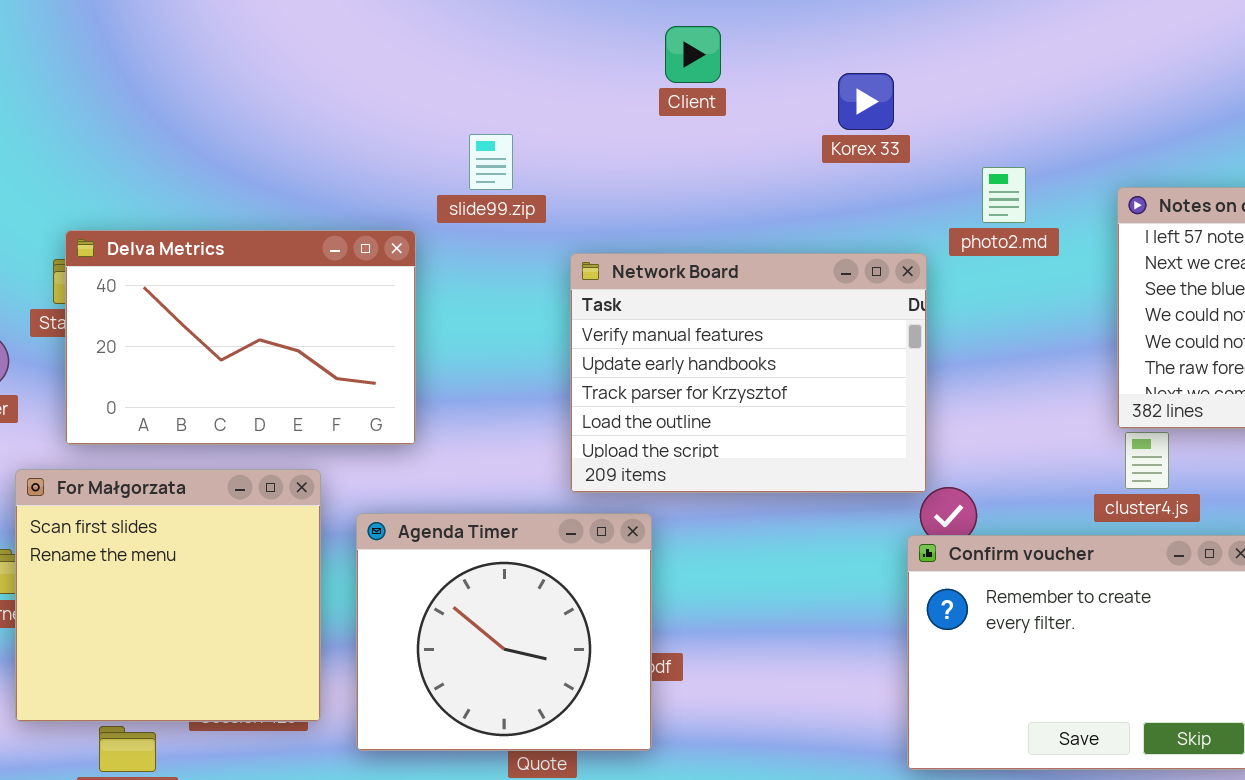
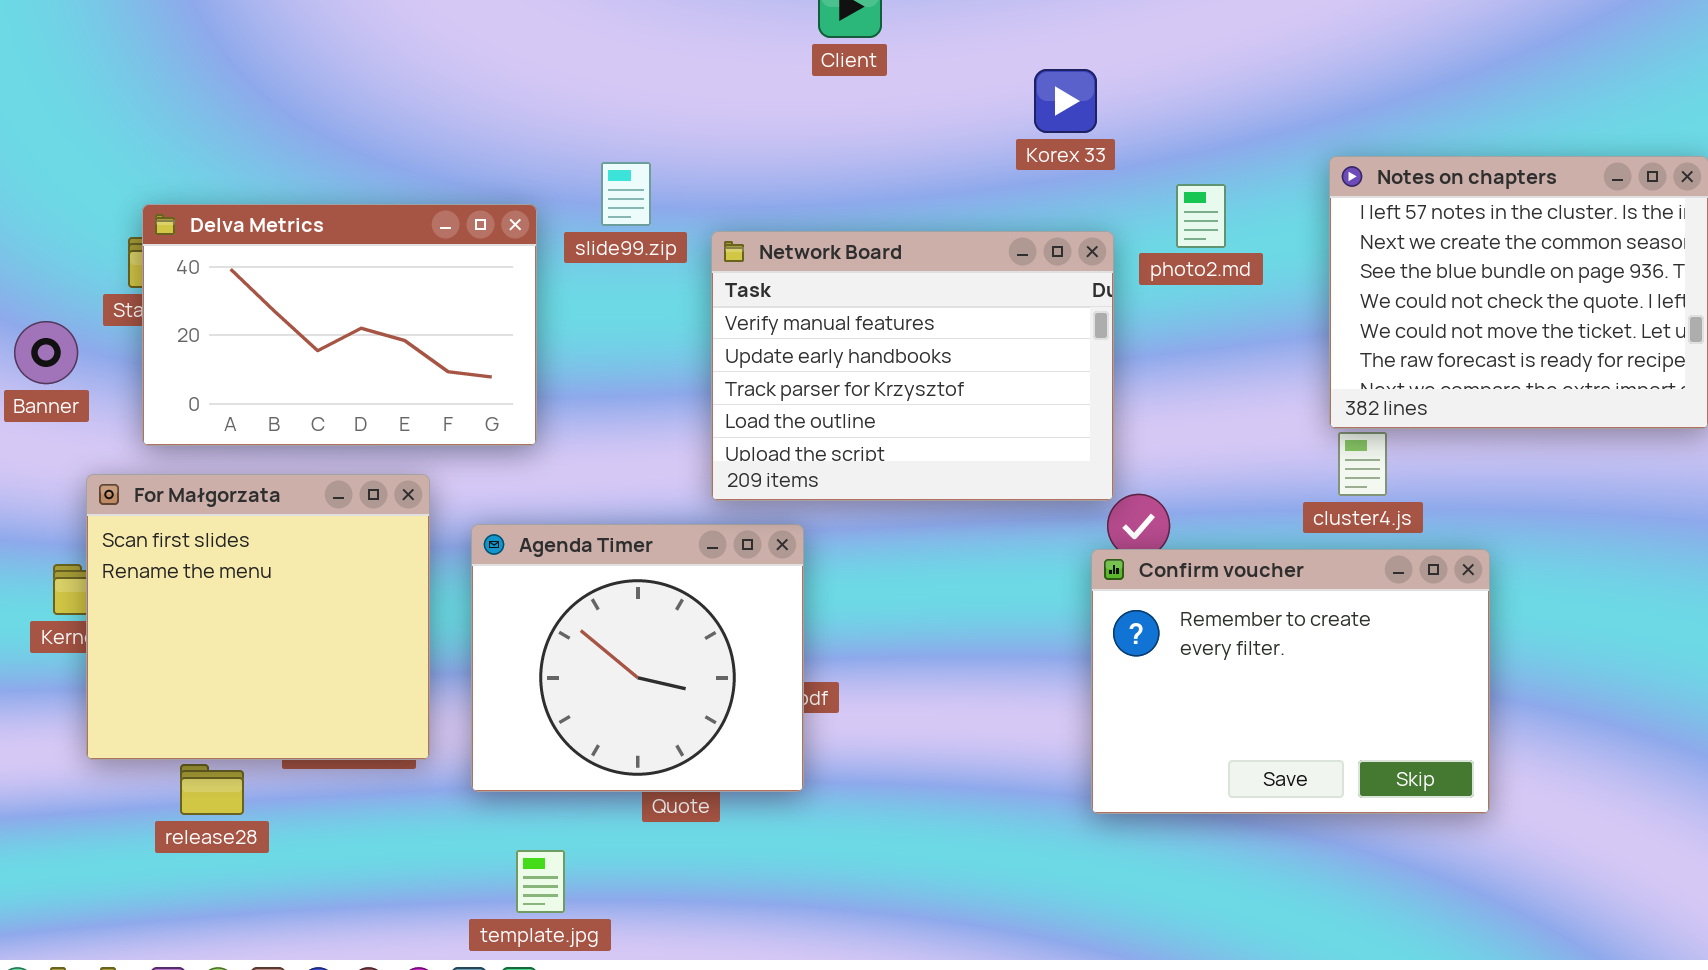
Korex 33: [838,73,894,130] -> [1034,69,1097,133], moved
slide99.zip: [469,134,513,190] -> [601,162,651,226], moved
photo2.md: [982,167,1026,223] -> [1176,184,1226,248], moved

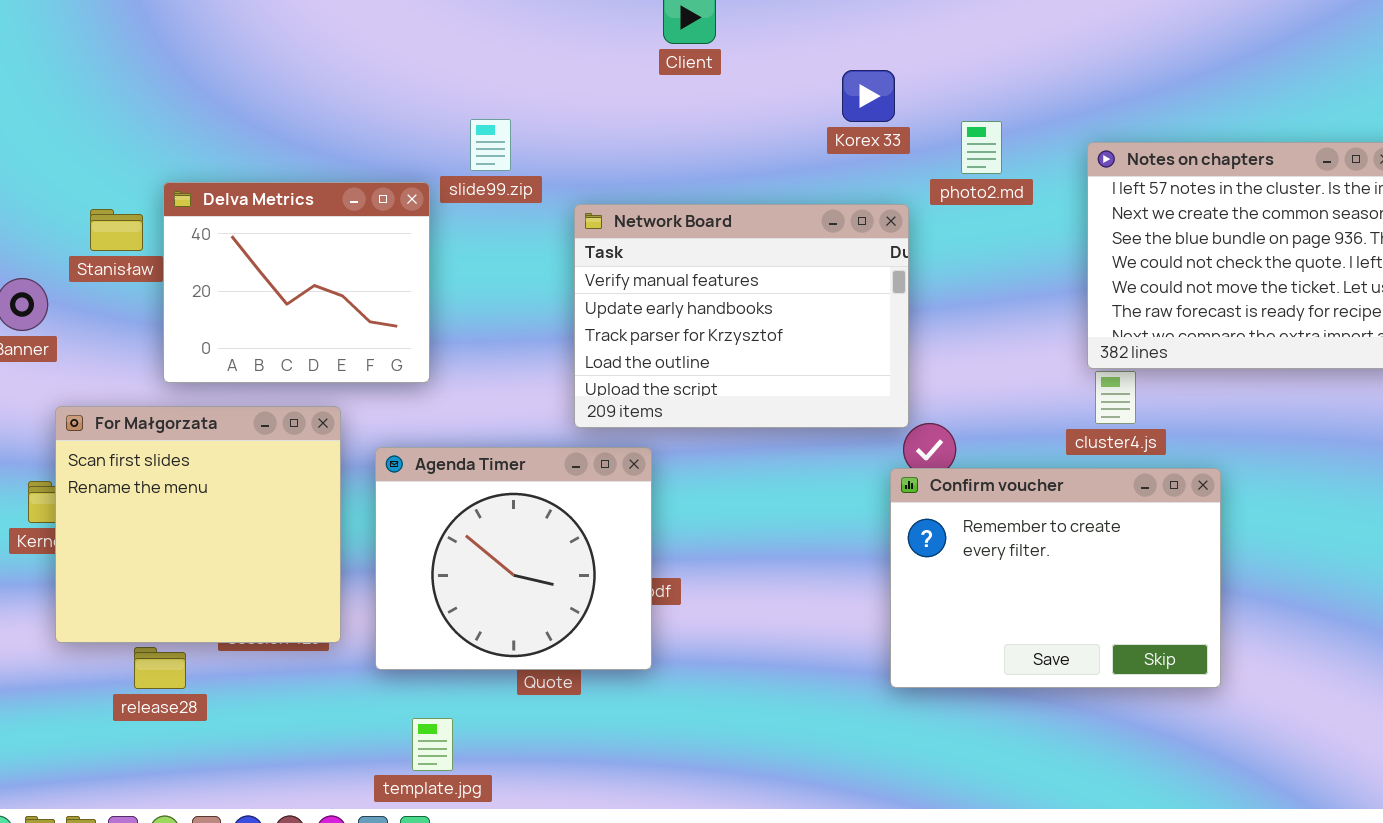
slide99.zip: [601,162,651,226] -> [470,119,511,171], moved
photo2.md: [1176,184,1226,248] -> [961,121,1002,174], moved
Delva Metrics: [142,204,537,446] -> [163,182,430,383], resized

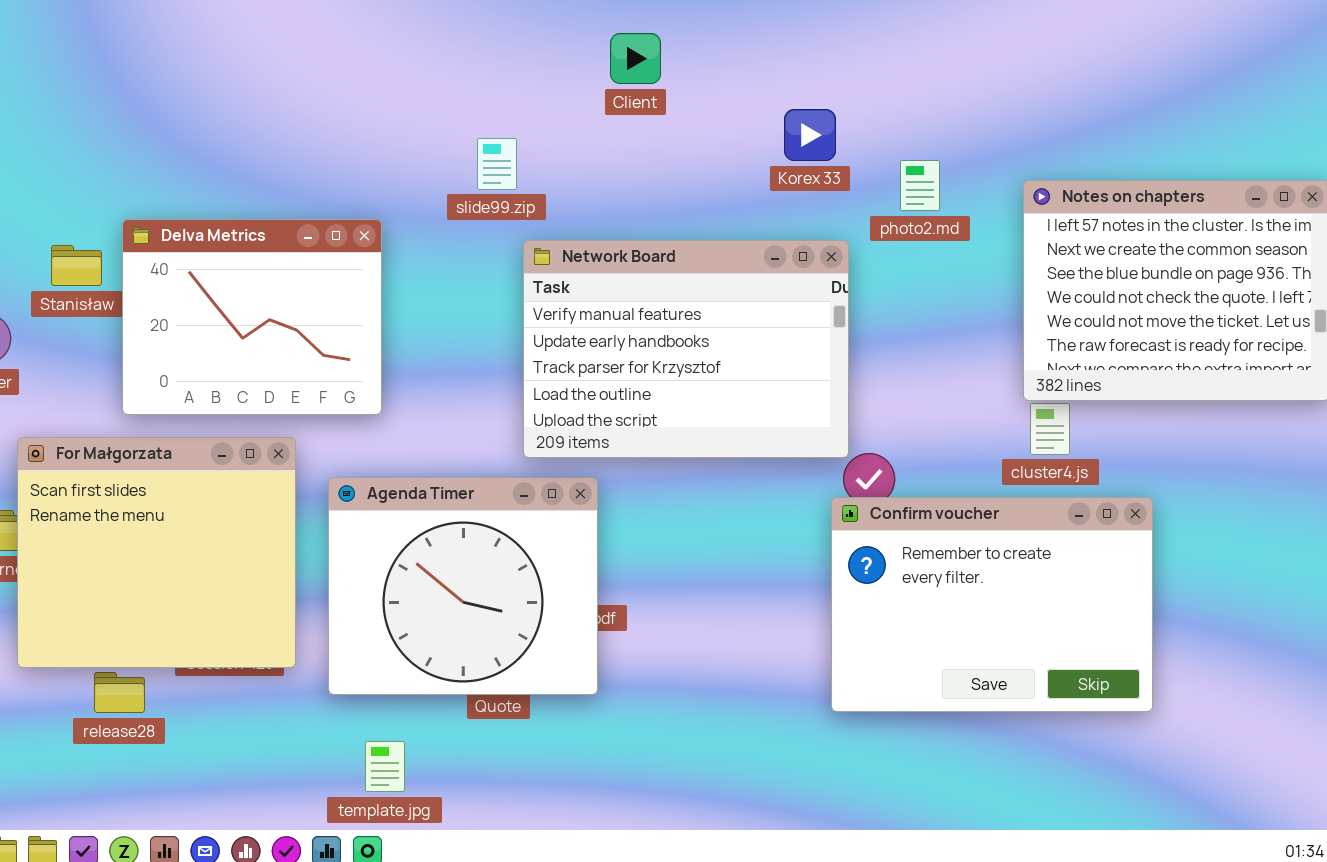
slide99.zip: [470,119,511,171] -> [477,138,517,190], moved

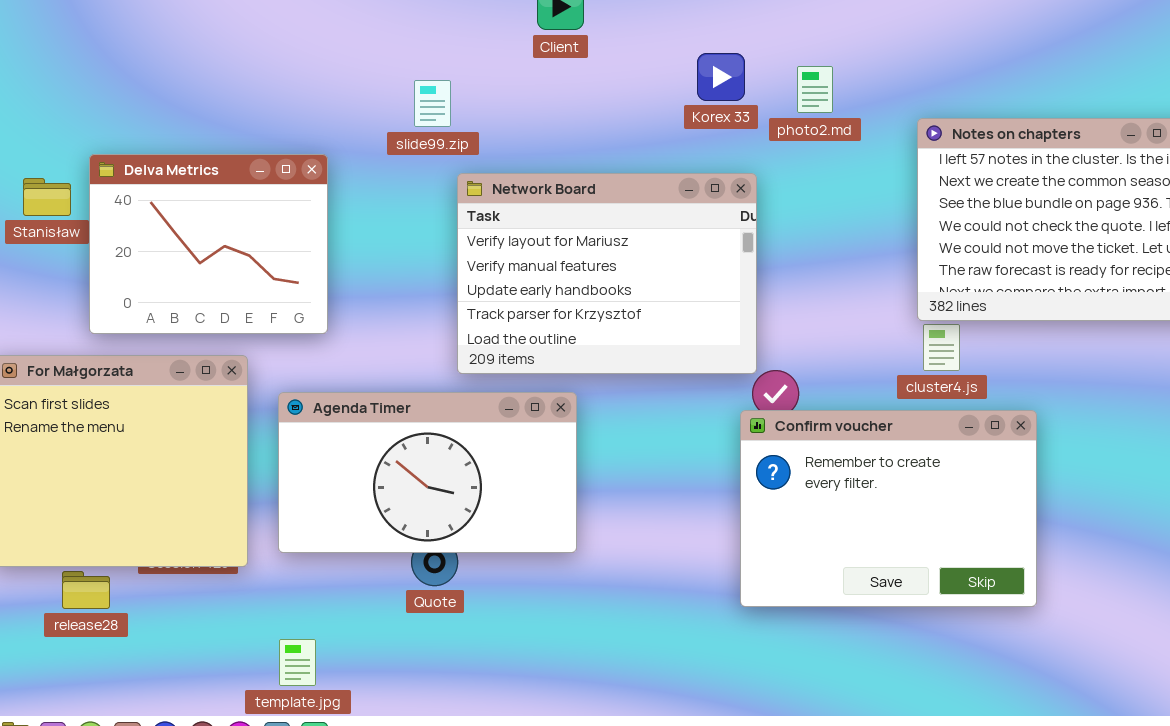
photo2.md: [900,160,940,211] -> [797,66,833,113], moved
Network Board: [523,240,849,458] -> [457,173,757,374], scrolled up 1 row
Agenda Timer: [328,477,598,695] -> [278,392,577,553], resized
template.jpg: [365,741,405,792] -> [279,639,316,686], moved

